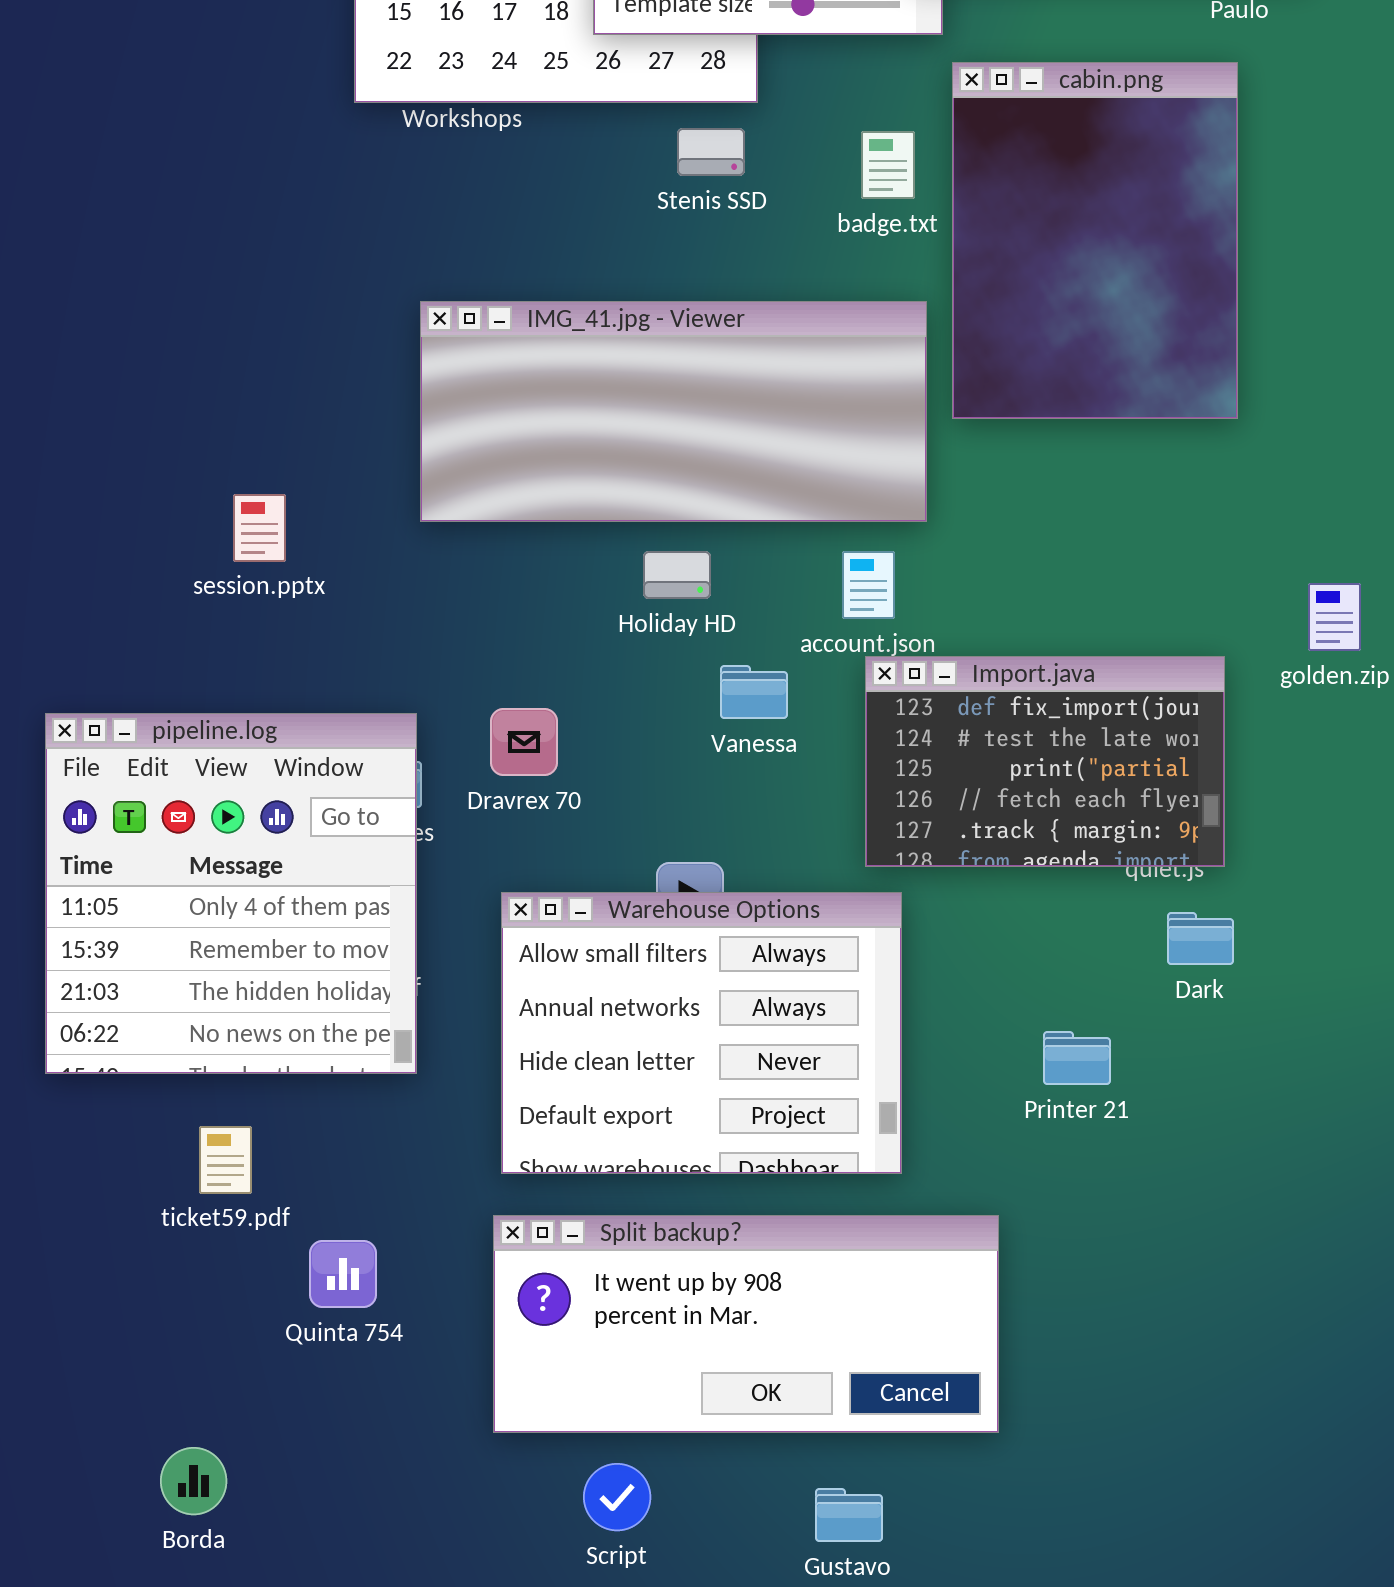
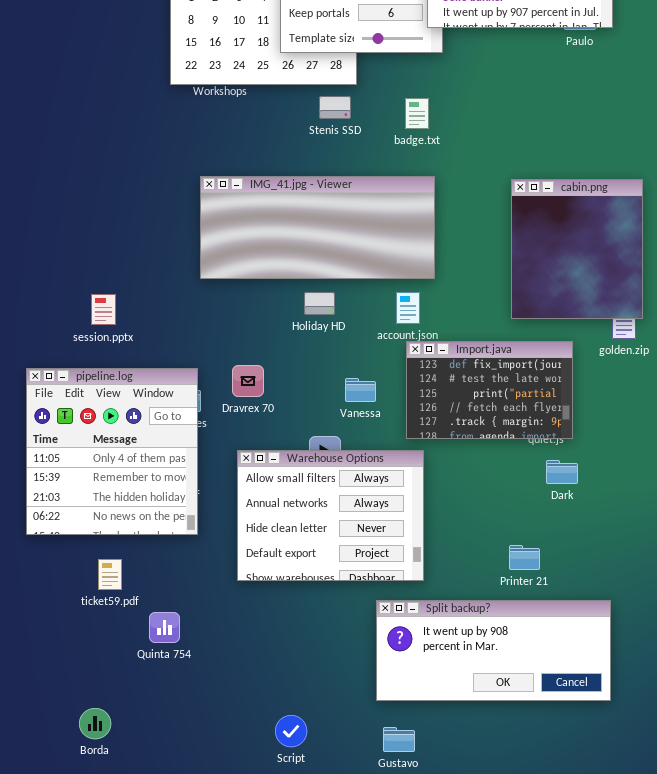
cabin.png: [952,62,1238,419] -> [511,179,643,319], moved, resized
session.pptx: [233,494,286,562] -> [91,294,116,325], moved
Vanessa: [720,665,788,719] -> [345,378,376,402], moved
Printer 21: [1043,1031,1111,1085] -> [509,545,540,570], moved
Split backup?: [493,1215,999,1433] -> [376,600,611,701], moved

